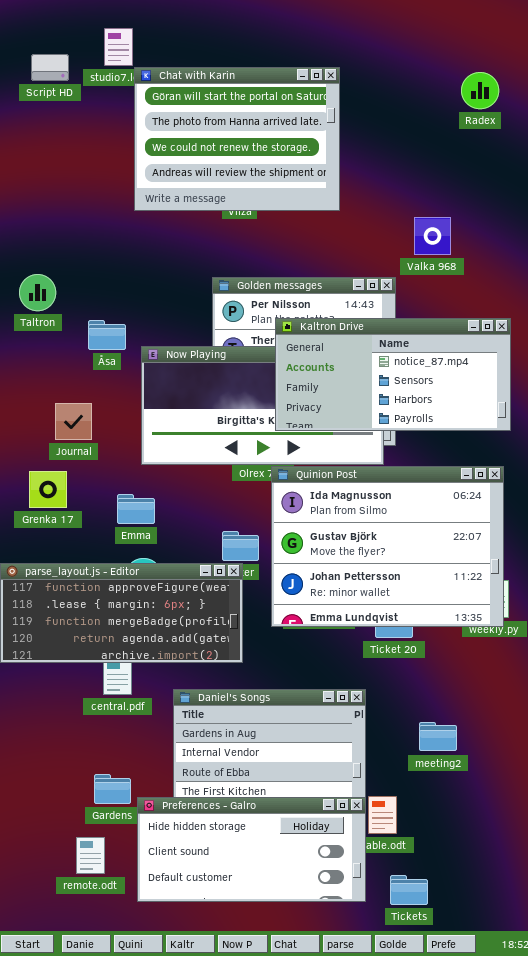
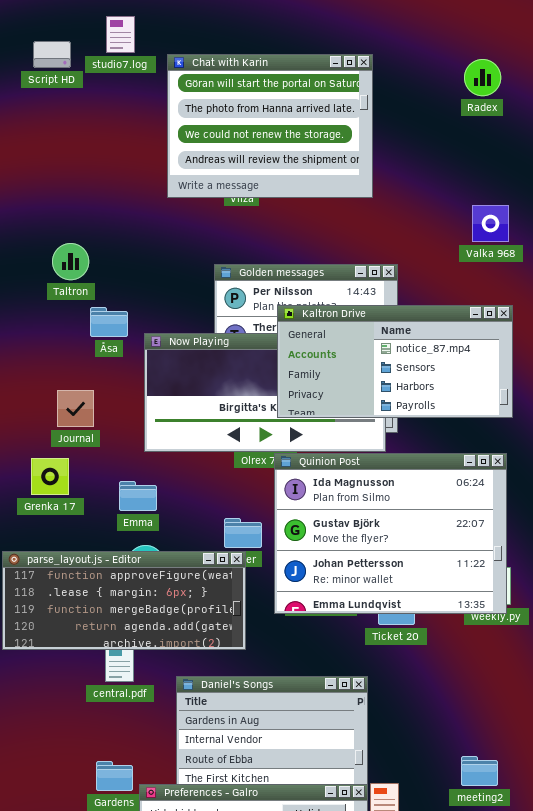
Chat with Karin: [134,67,340,211] -> [167,54,373,198], moved
Valka 968: [414,217,451,255] -> [472,205,509,242], moved
Taltron: [19,274,56,311] -> [52,243,89,280], moved
meeting2: [419,722,457,751] -> [461,756,498,786], moved

